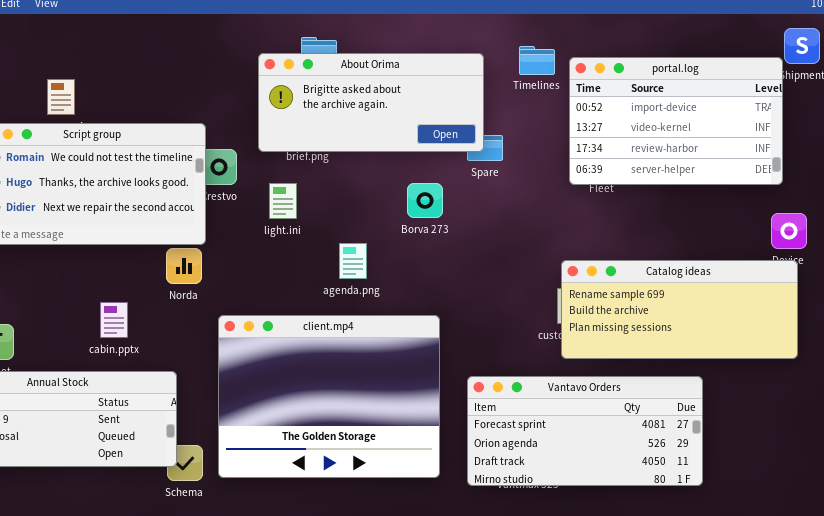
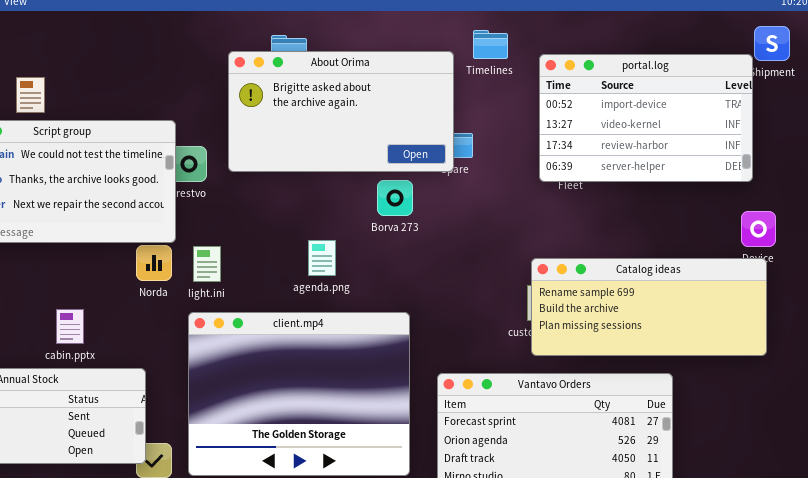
Timelines: [519,46,555,75] -> [473,30,508,59], moved
About Orima: [258,53,484,152] -> [228,51,454,172], resized
light.ini: [269,183,297,219] -> [193,246,221,282], moved
cabin.pptx: [100,302,128,338] -> [56,309,84,344], moved

